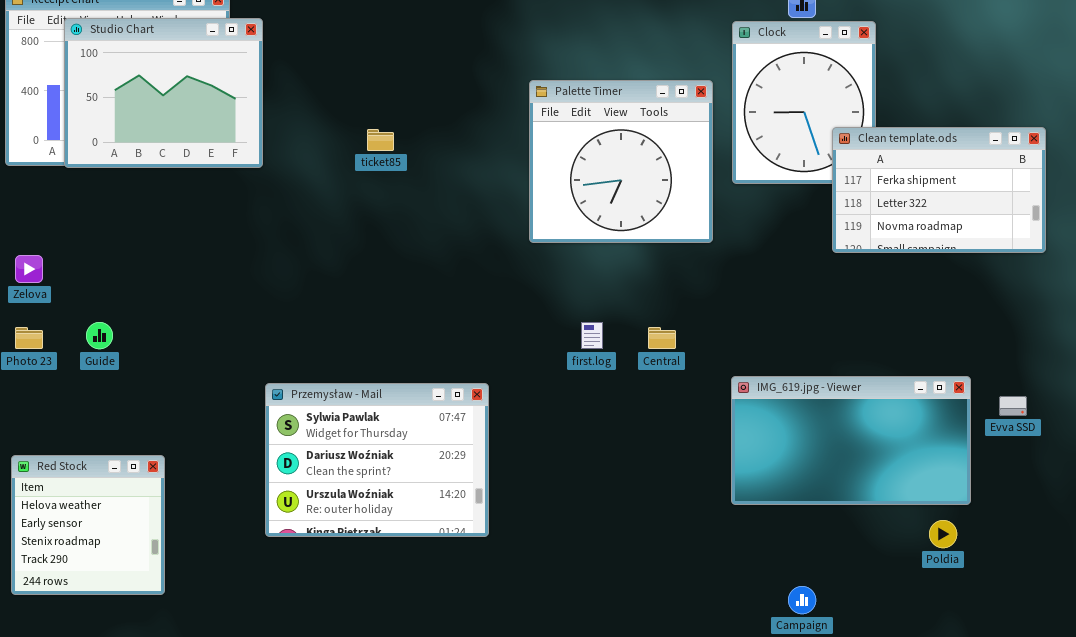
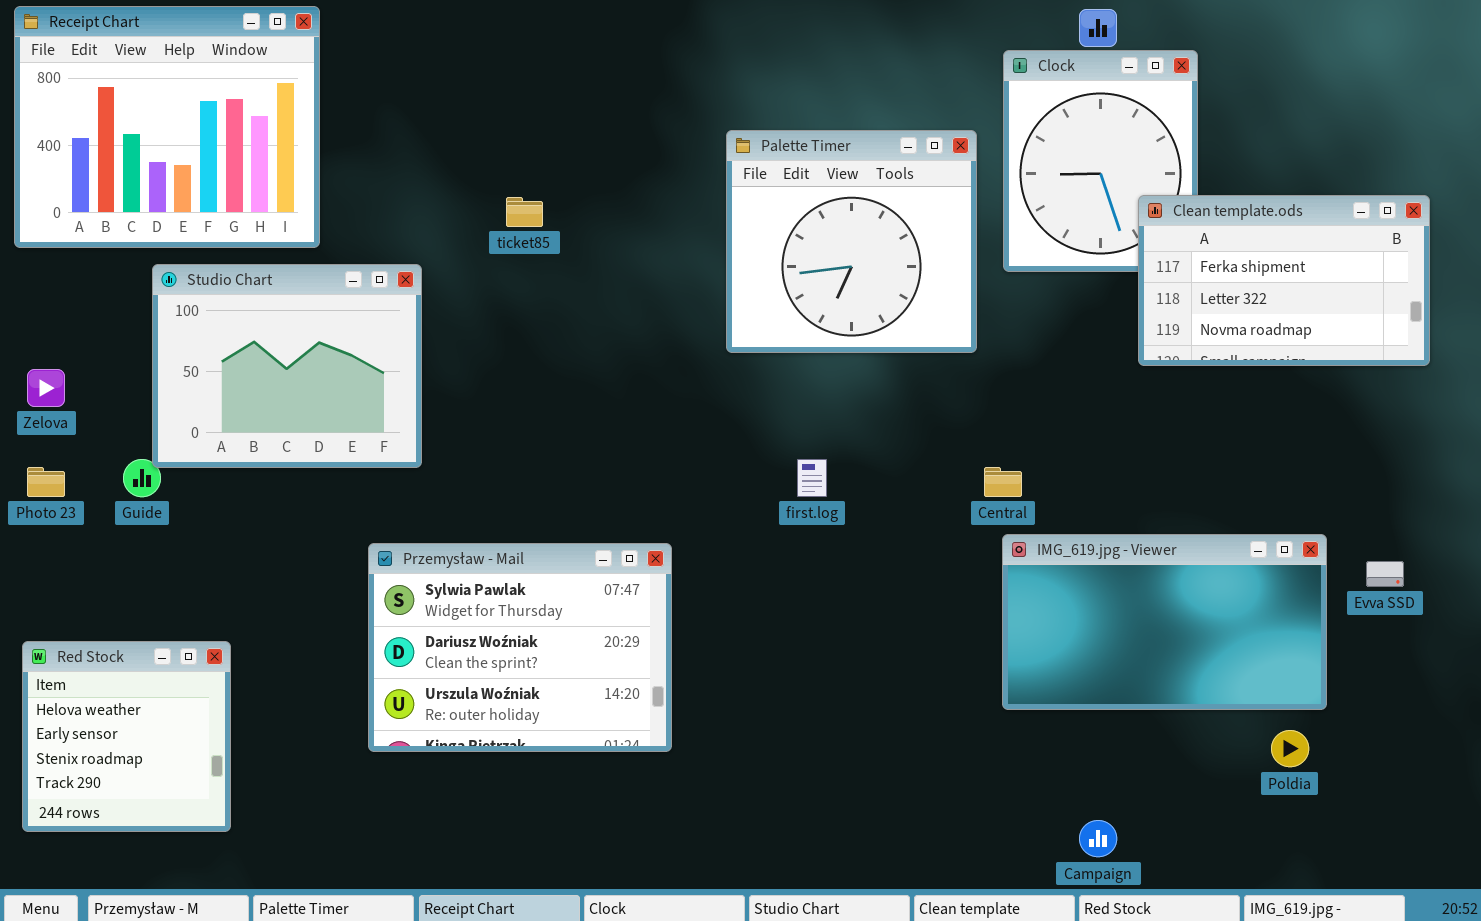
Studio Chart: [64,18,263,168] -> [152,264,422,468], moved
Central: [648,327,676,349] -> [984,467,1022,497], moved

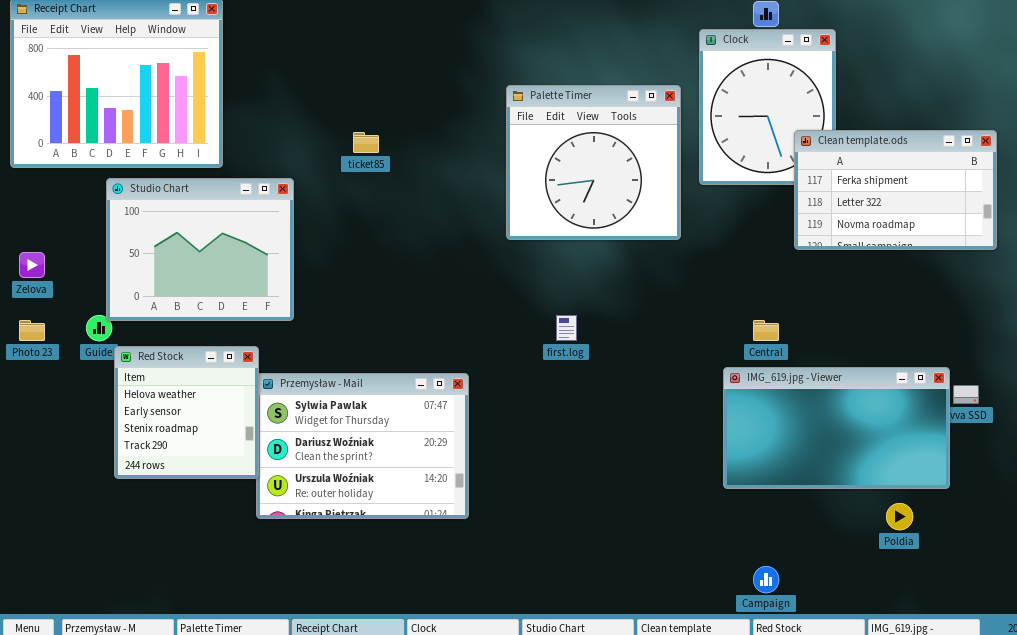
Central: [984,467,1022,497] -> [753,320,779,341], moved
IMG_619.jpg - Viewer: [1002,534,1327,710] -> [723,367,950,489], moved
Red Stock: [22,641,231,832] -> [114,346,259,479], moved

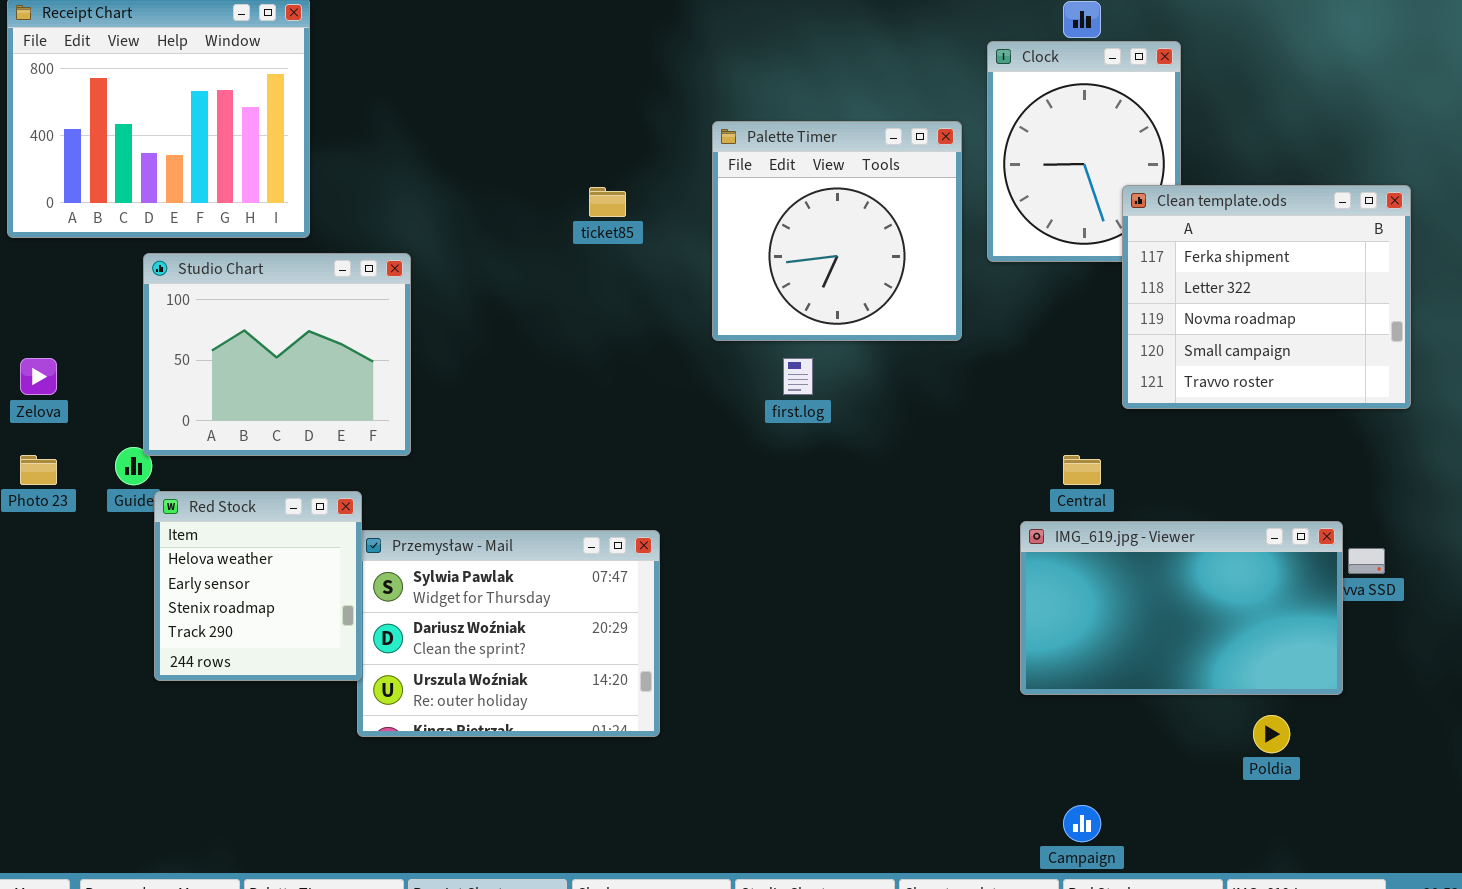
Clean template.ods: [794,130,997,250] -> [1122,185,1411,409], resized
ticket85: [353,132,379,153] -> [589,187,626,217], moved
first.log: [556,315,577,341] -> [783,358,813,395], moved

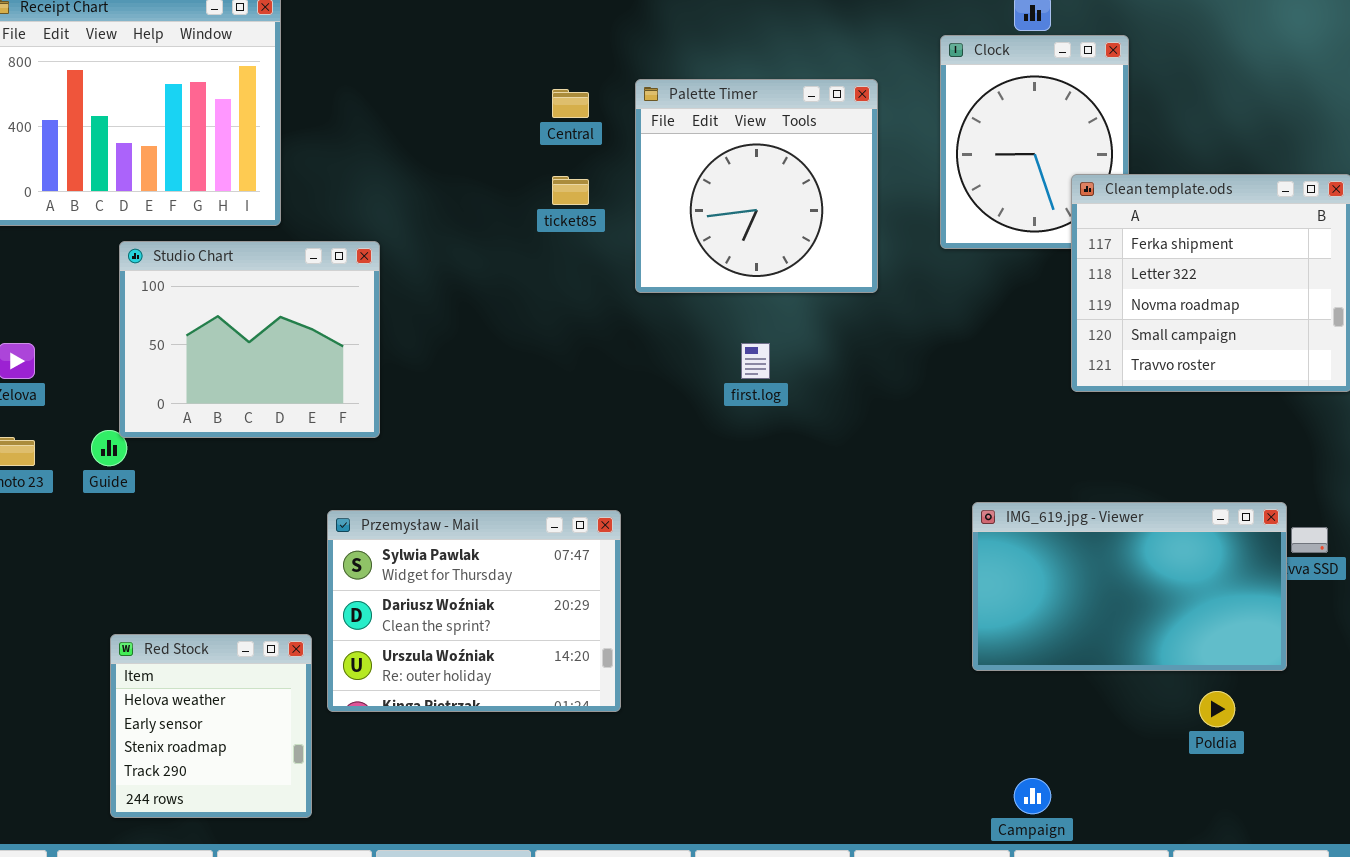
Palette Timer: [712,121,962,341] -> [635,79,878,293], moved
Central: [1063,455,1101,485] -> [552,89,589,118], moved
Red Stock: [154,491,362,681] -> [110,634,312,818], moved

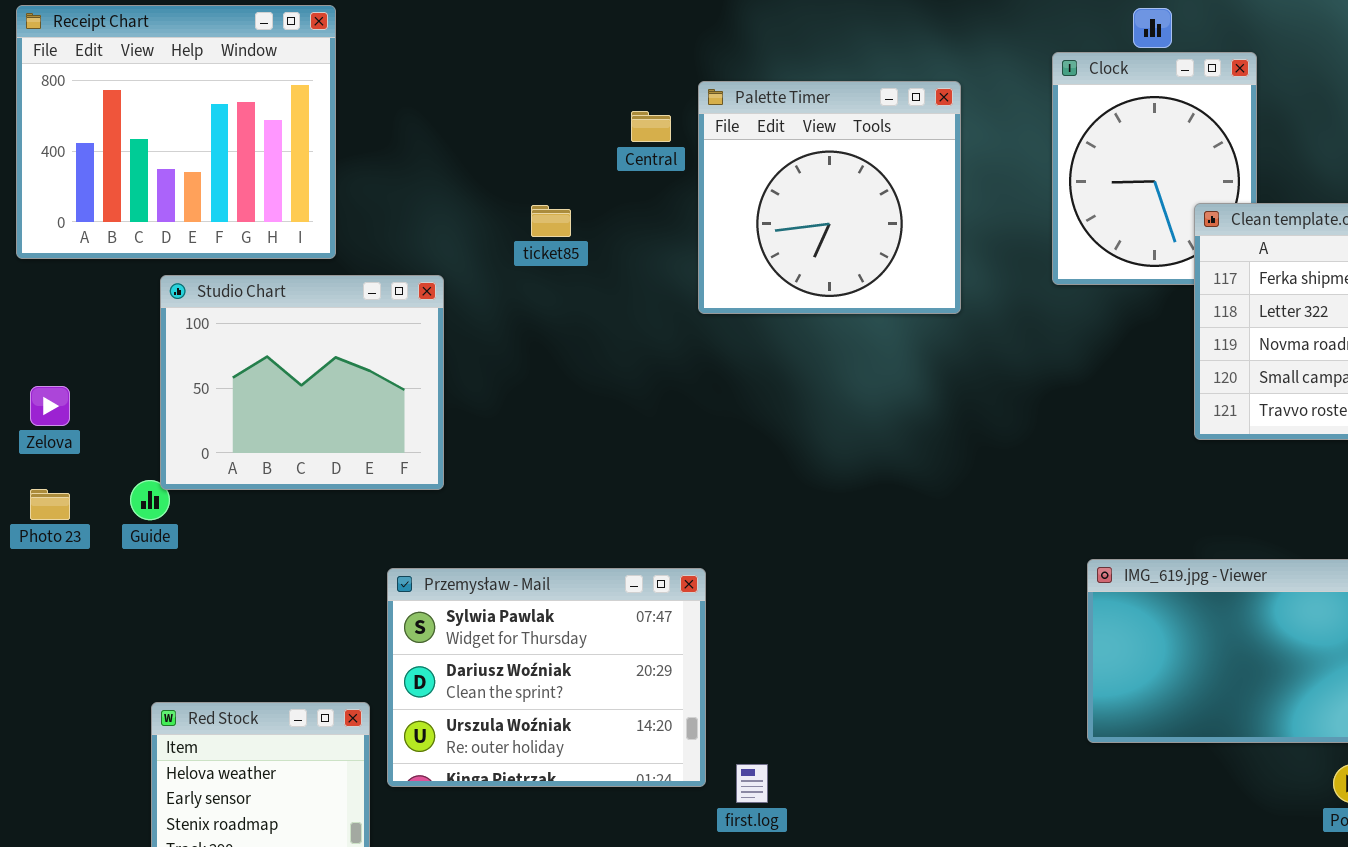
Palette Timer: [635,79,878,293] -> [698,81,961,314], moved
ticket85: [552,176,589,205] -> [531,205,571,237], moved
first.log: [741,343,770,379] -> [736,764,768,803], moved

